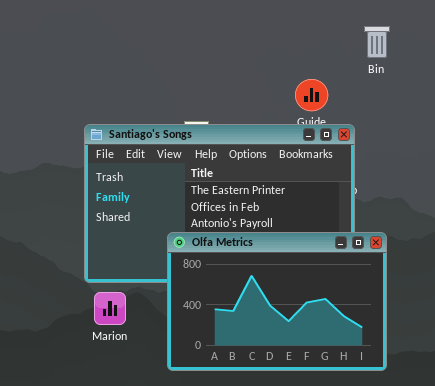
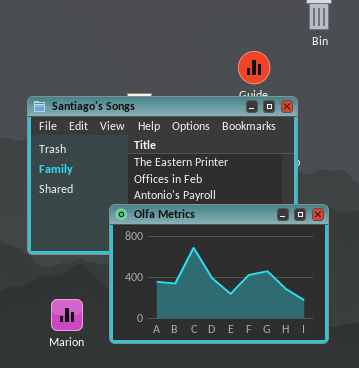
Marion: [94,292,126,325] -> [51,299,83,331], moved

